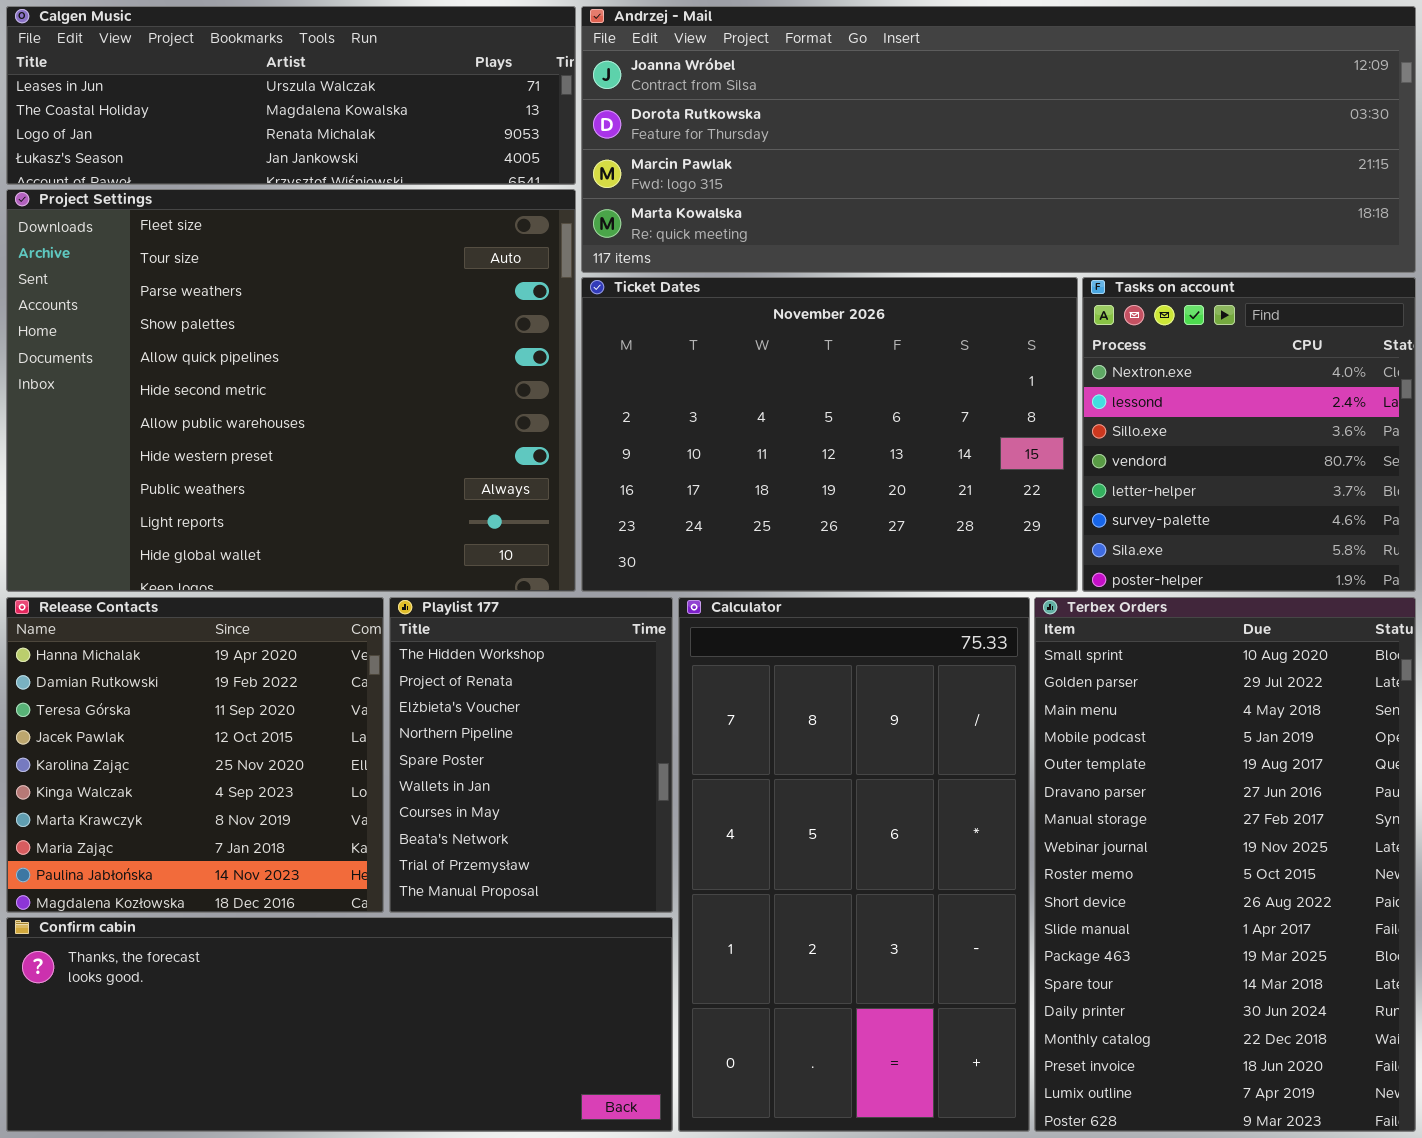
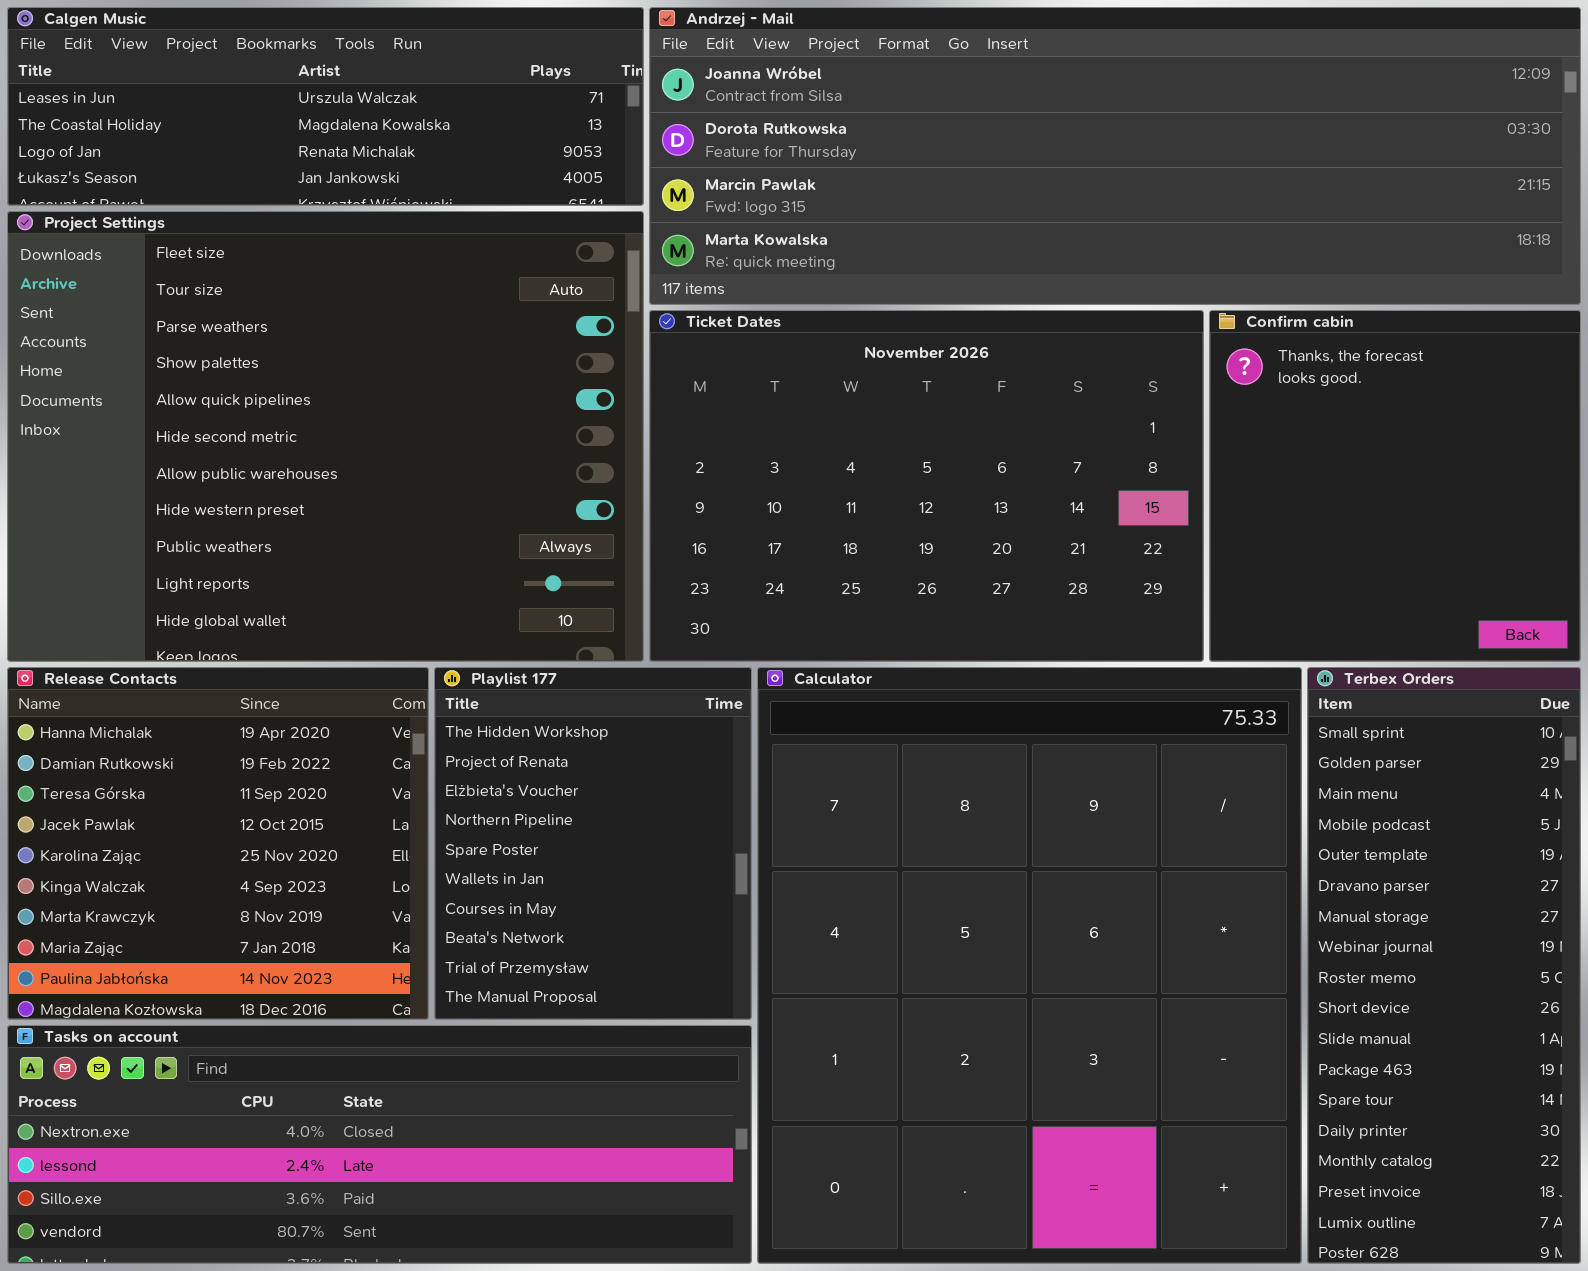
Tasks on account: [1082,277,1416,592] -> [7,1025,752,1264], moved, resized
Calculator: [678,597,1030,1132] -> [757,667,1302,1264], resized
Terbex Orders: [1034,597,1416,1132] -> [1307,667,1581,1264], resized
Confirm cabin: [6,917,673,1132] -> [1209,310,1581,662], moved, resized

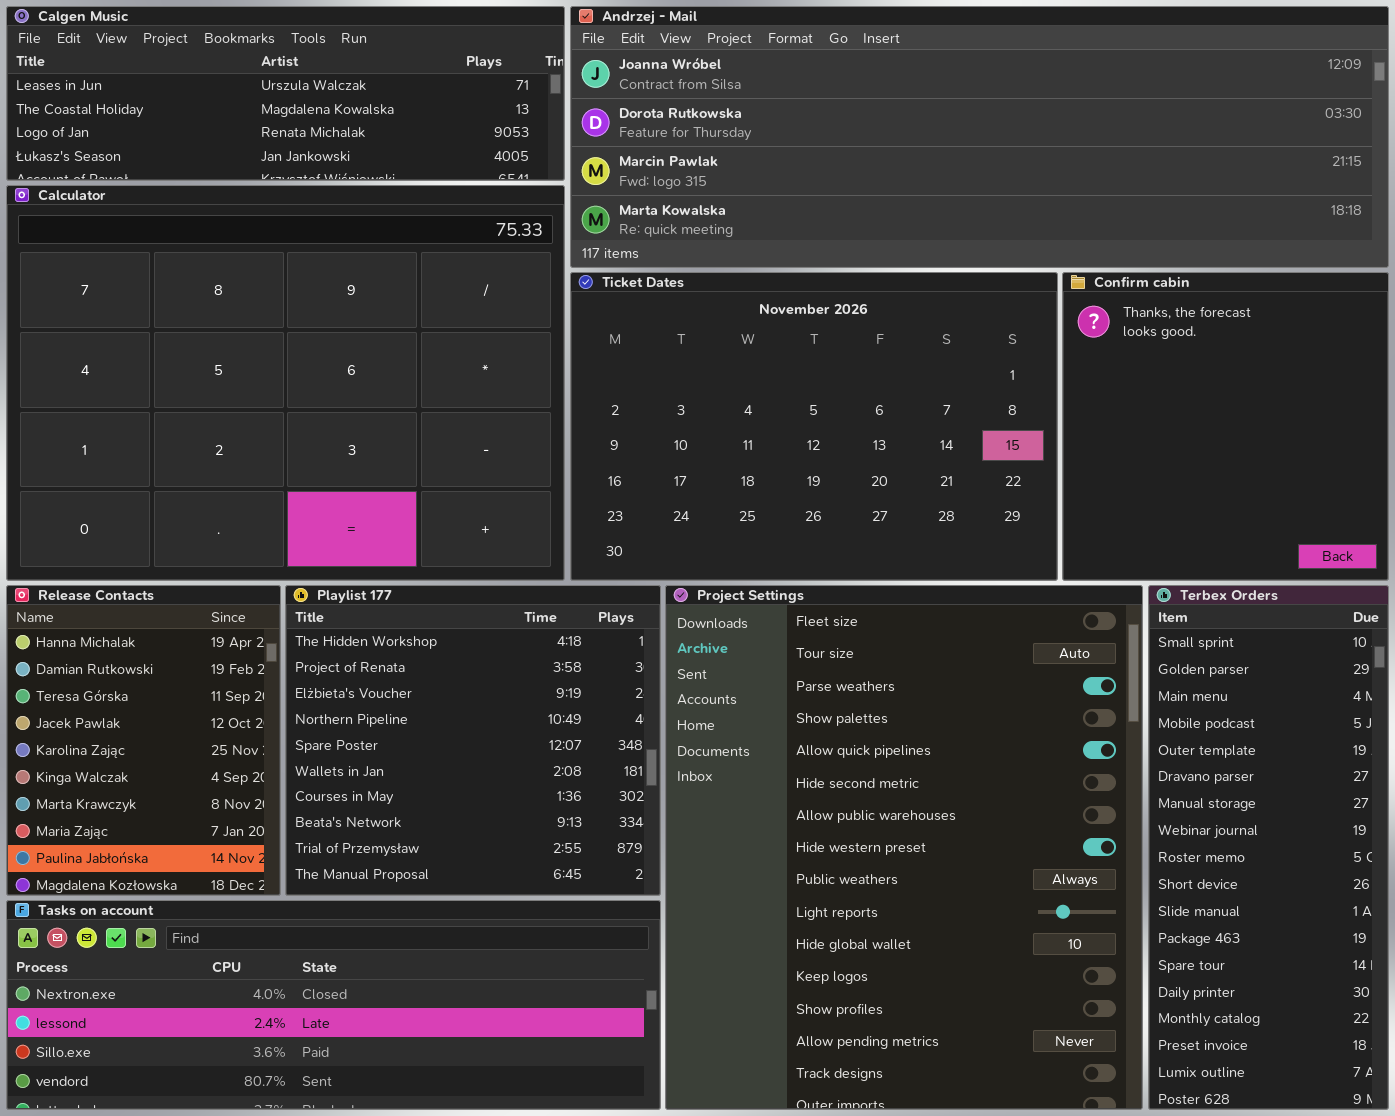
Project Settings: [7,211,644,662] -> [665,585,1143,1110], moved, resized
Release Contacts: [7,667,429,1020] -> [6,585,281,896], resized
Playlist 177: [434,667,752,1020] -> [285,585,661,896], resized
Calculator: [757,667,1302,1264] -> [6,185,565,581], moved, resized

